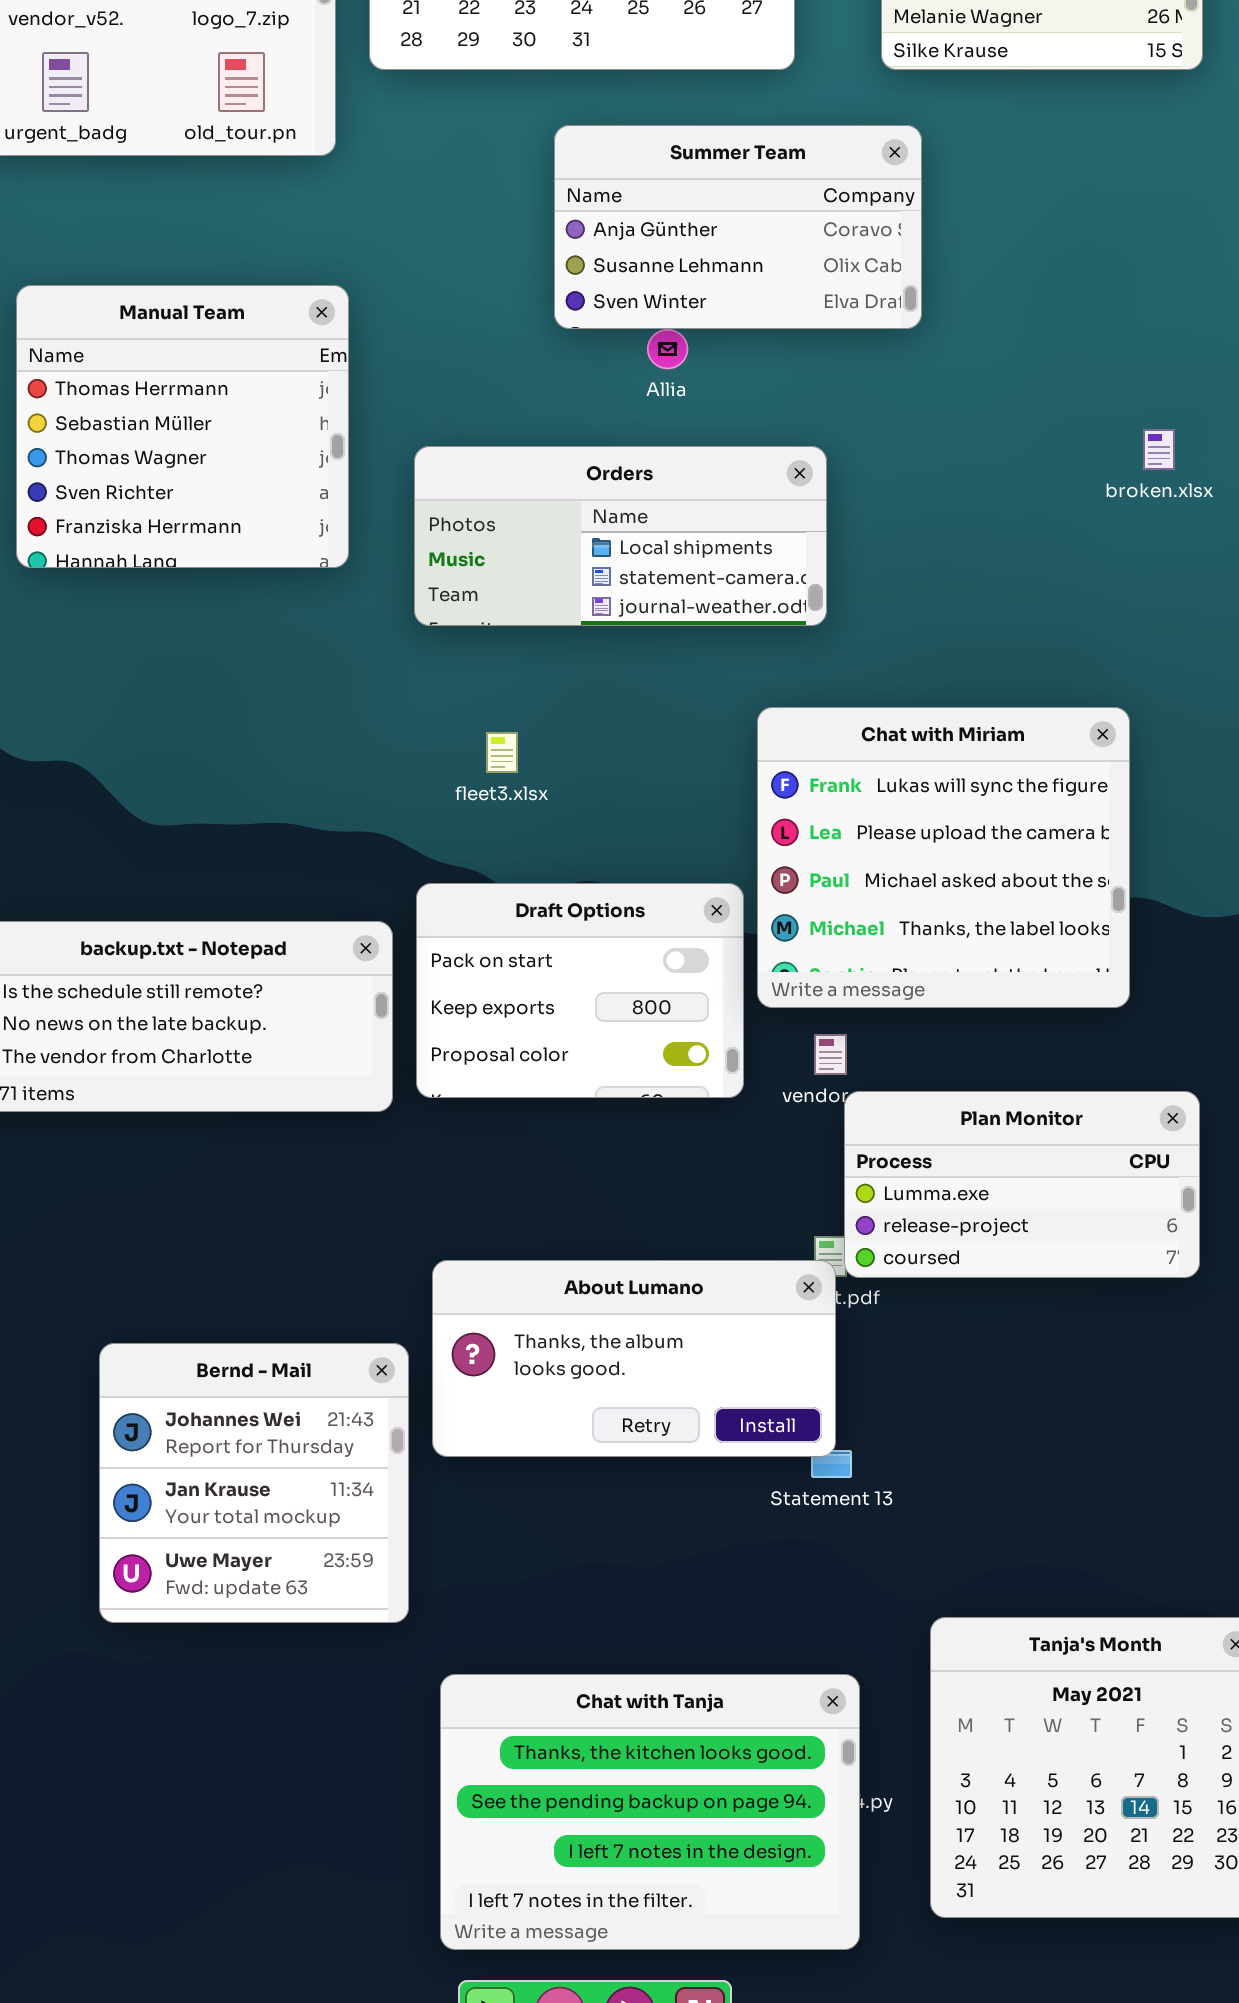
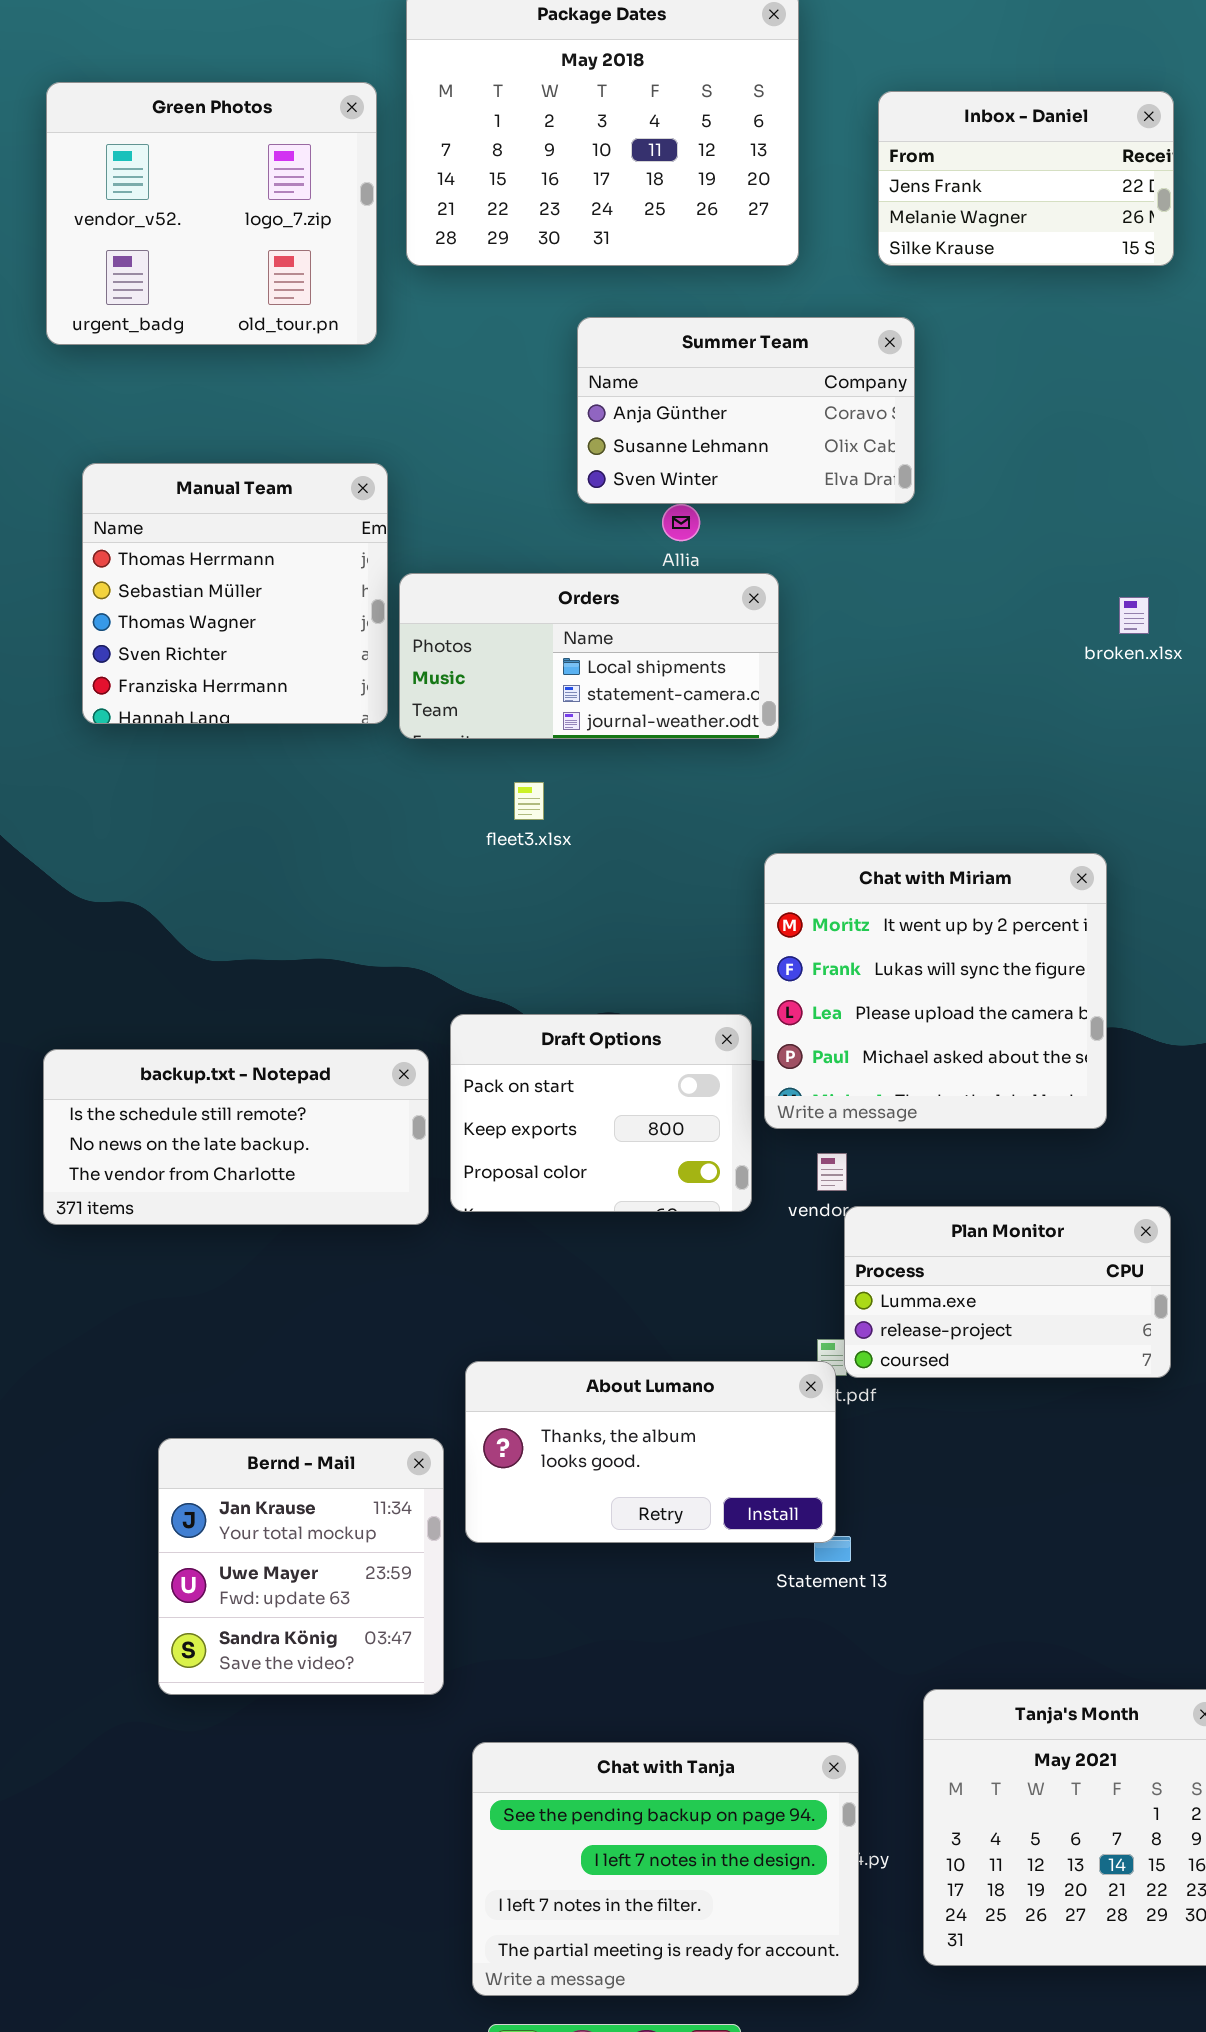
Orders: [414,446,827,626] -> [399,573,779,739], moved
Chat with Miriam: [757,707,1130,1008] -> [764,853,1107,1129], scrolled up 1 row
fleet3.xlsx: [486,732,518,773] -> [514,782,544,820], moved
Bernd - Mail: [99,1343,409,1623] -> [158,1438,444,1695], scrolled down 1 row
Chat with Tanja: [440,1674,860,1950] -> [472,1742,859,1996], scrolled down 1 row

